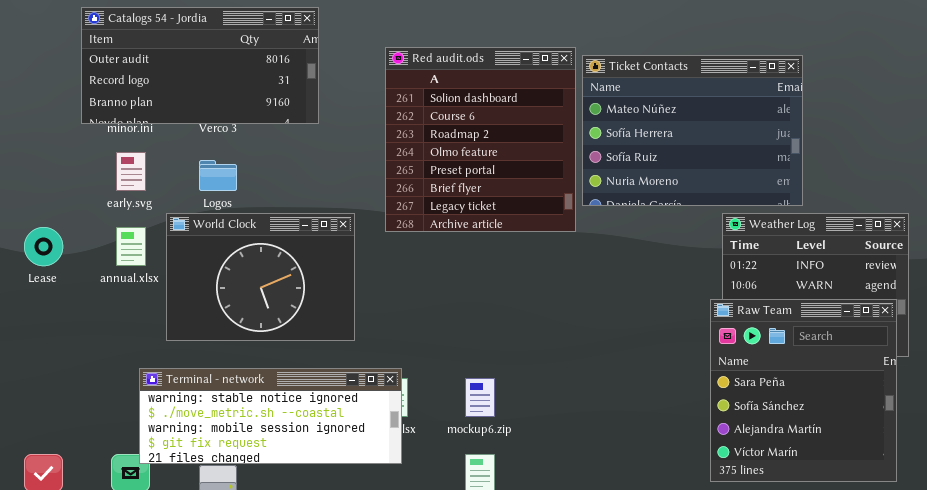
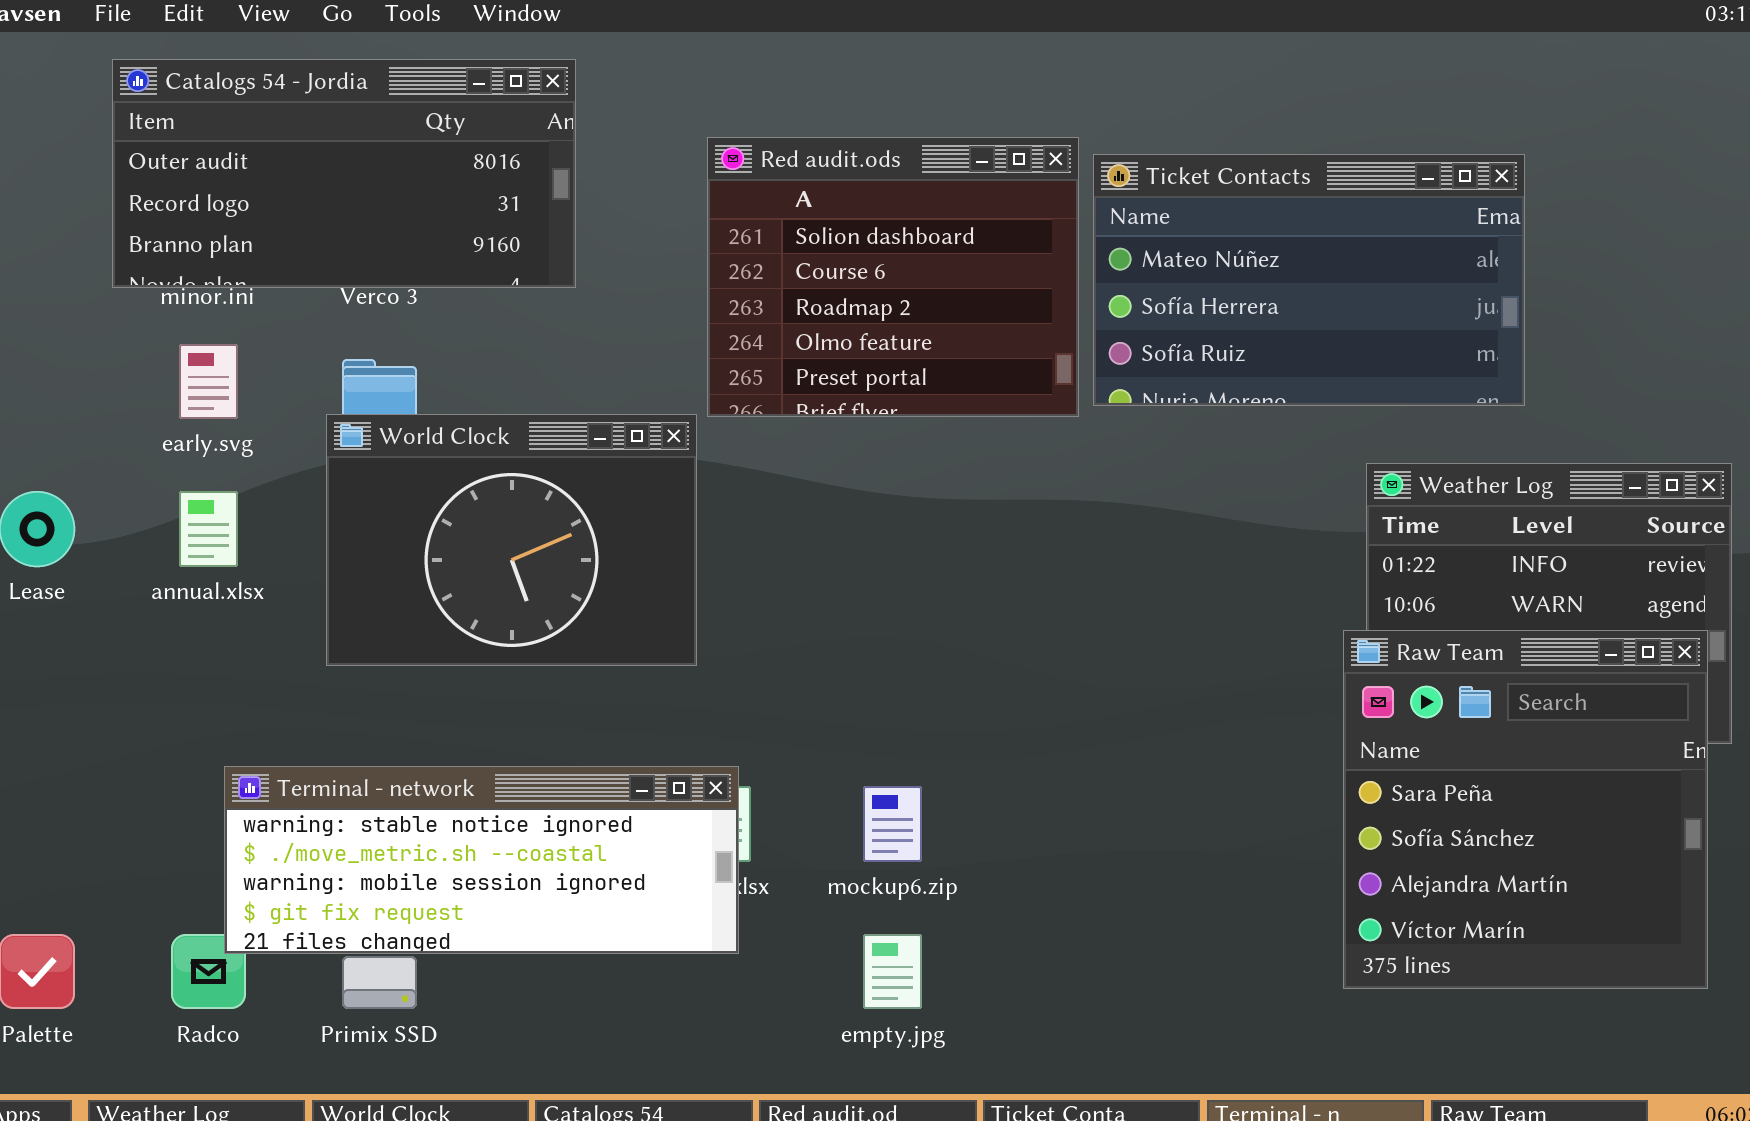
Red audit.ods: [385,47,576,232] -> [707,137,1079,417], resized
Ticket Contacts: [582,55,803,206] -> [1093,154,1525,406], resized
World Clock: [166,213,355,341] -> [326,414,697,666], moved

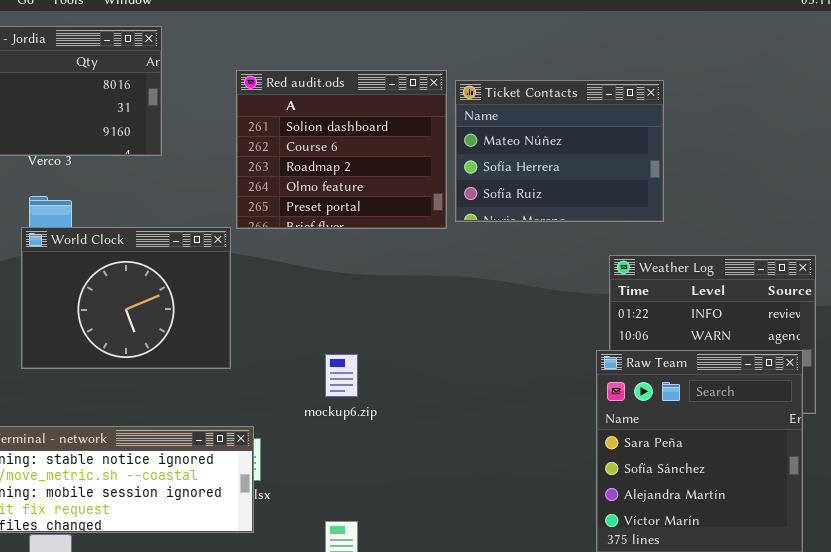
Ticket Contacts: [1093,154,1525,406] -> [455,80,664,222], resized
mockup6.zip: [863,786,922,862] -> [325,354,358,397], moved

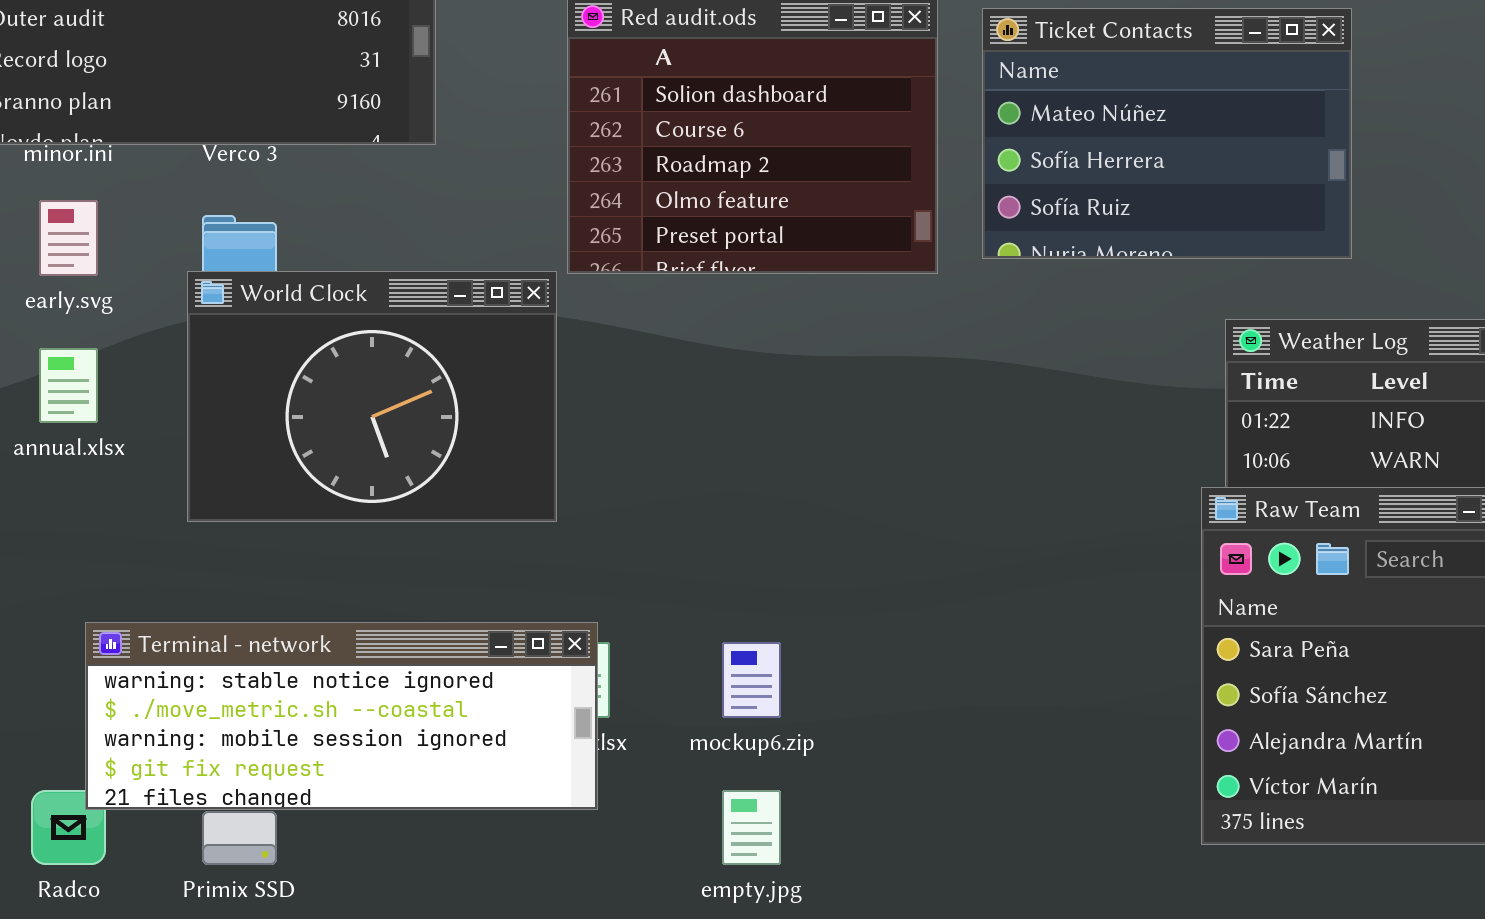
Ticket Contacts: [455,80,664,222] -> [982,8,1352,259], moved
mockup6.zip: [325,354,358,397] -> [722,642,781,718], moved

